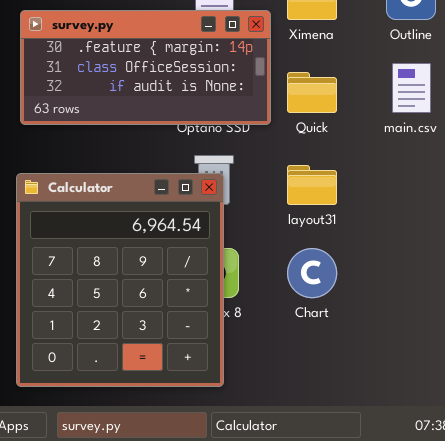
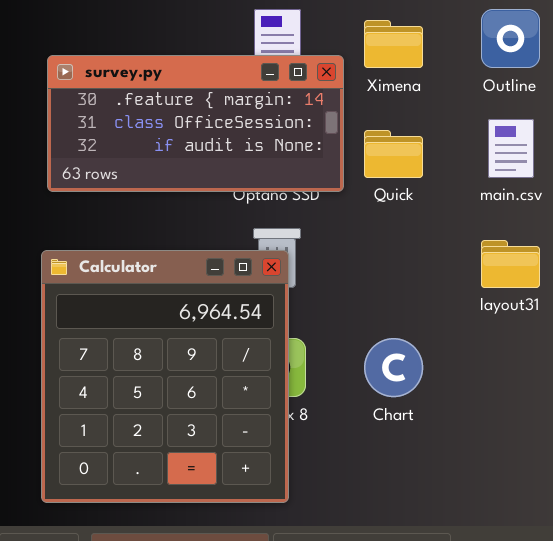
layout31: [287,165,337,205] -> [481,240,540,288], moved

